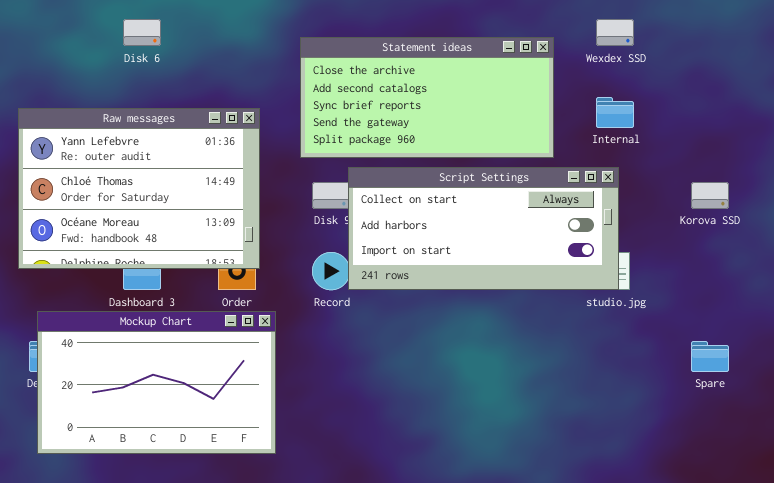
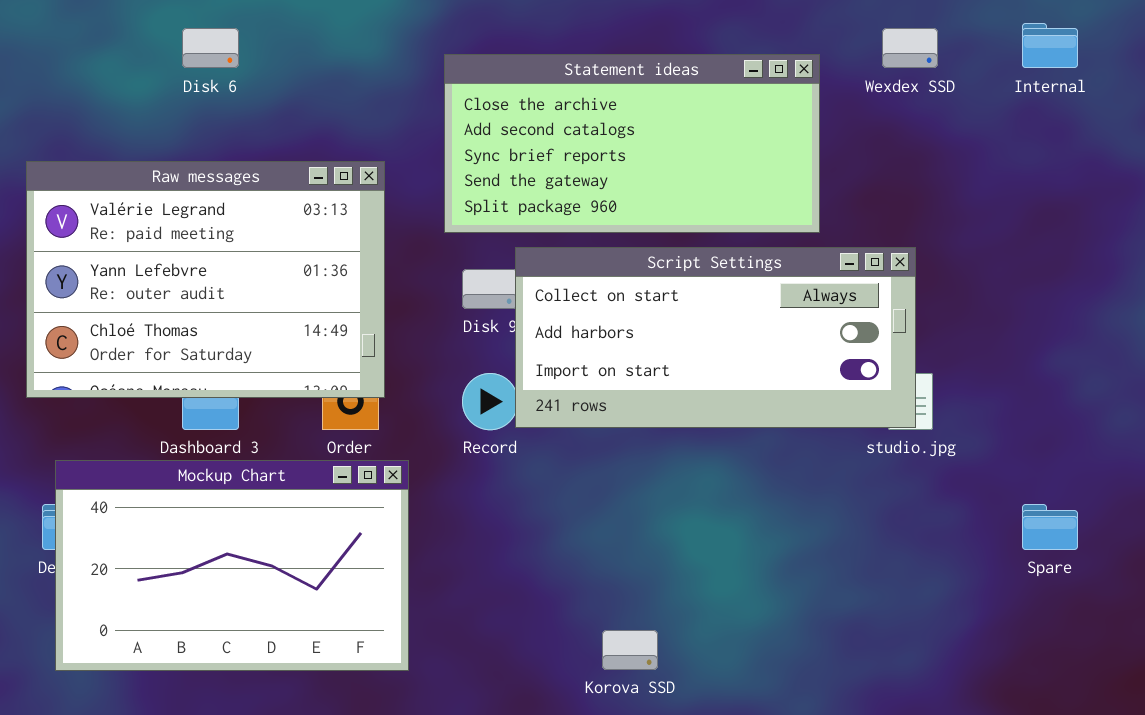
Internal: [596,97,634,128] -> [1022,23,1078,68], moved
Raw messages: [18,108,260,269] -> [26,161,385,398], scrolled up 1 row
Korova SSD: [691,182,729,209] -> [602,630,658,670], moved

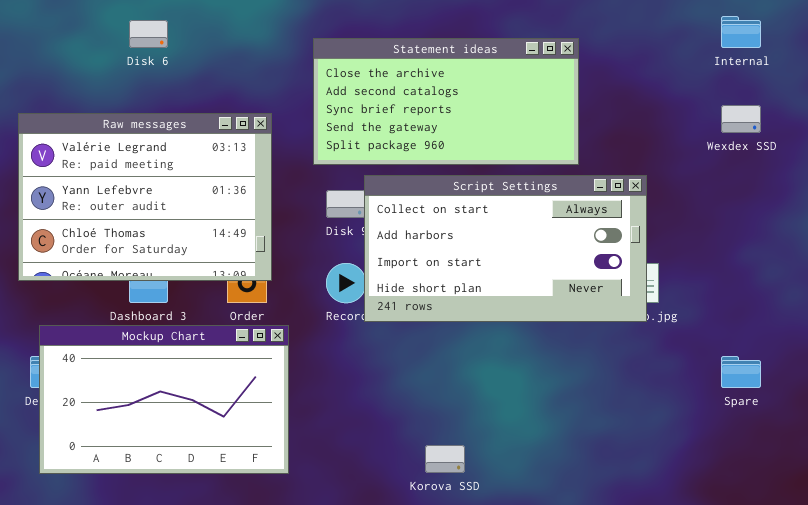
Wexdex SSD: [882,28,938,68] -> [721,105,761,133], moved
Script Settings: [515,247,916,428] -> [364,175,647,322], resized

